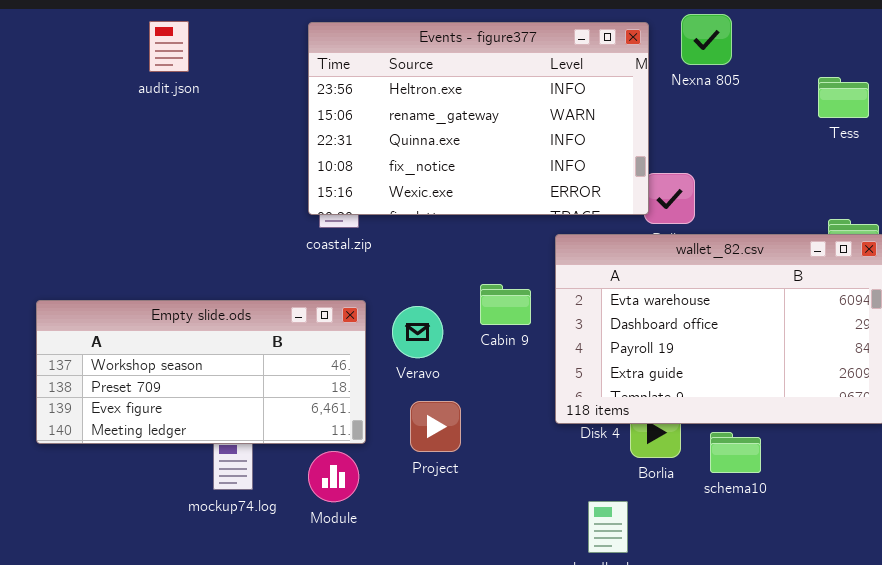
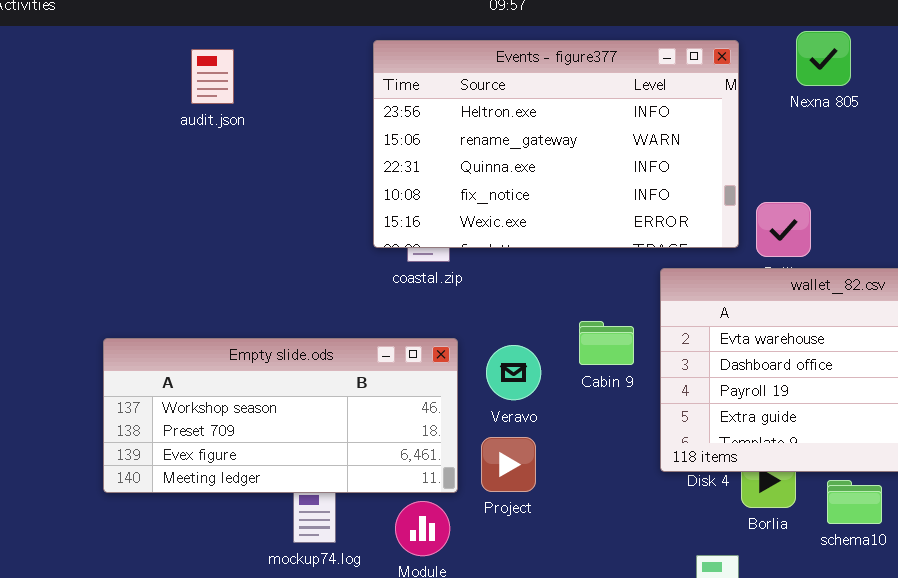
audit.json: [149,21,189,72] -> [191,49,234,104], moved
Events - figure377: [308,22,649,215] -> [373,40,739,248], moved
Project: [410,401,461,452] -> [481,437,536,492], moved

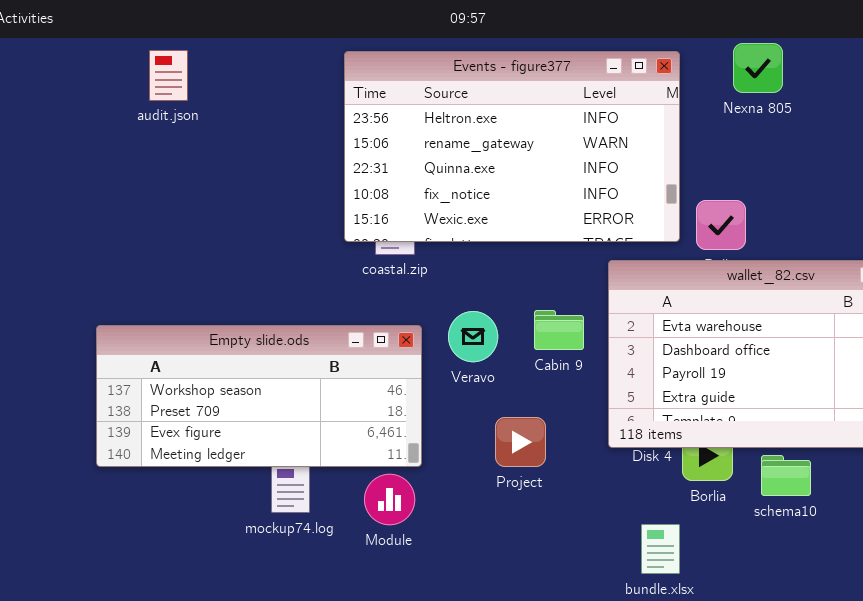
audit.json: [191,49,234,104] -> [149,50,188,101], moved
Veravo: [486,345,541,400] -> [448,311,498,362], moved
Project: [481,437,536,492] -> [495,417,546,467], moved

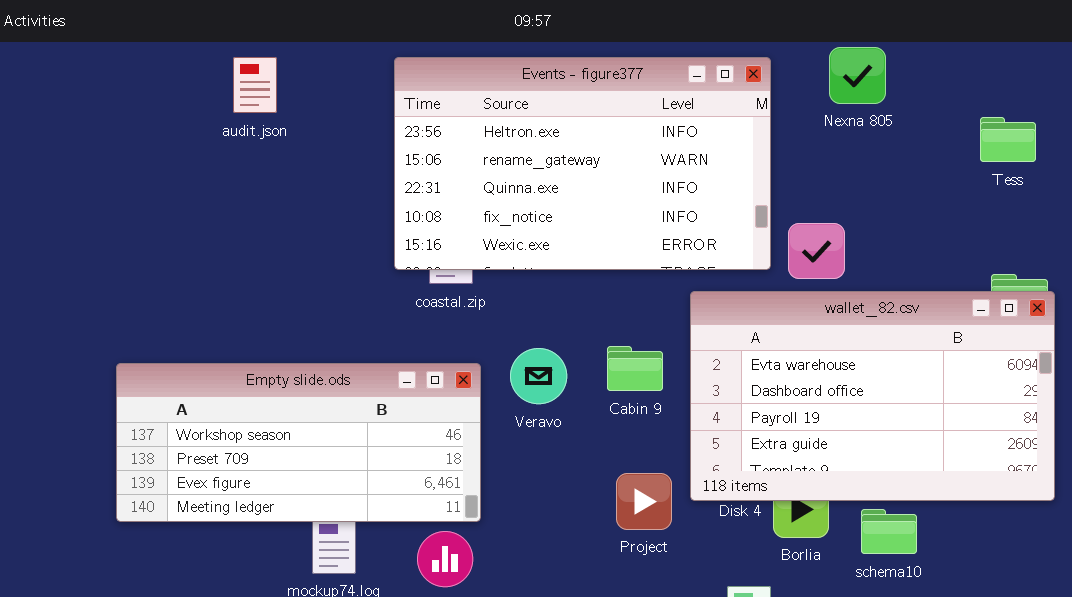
audit.json: [149,50,188,101] -> [233,57,277,113], moved
Project: [495,417,546,467] -> [616,473,672,530], moved

